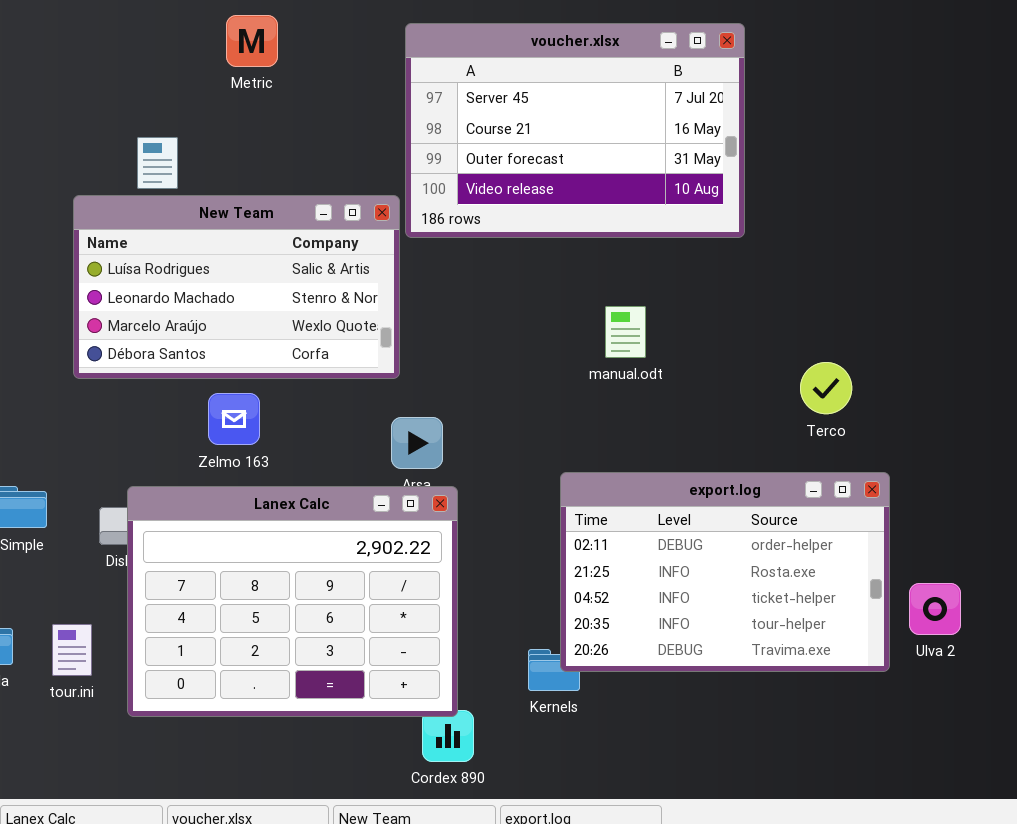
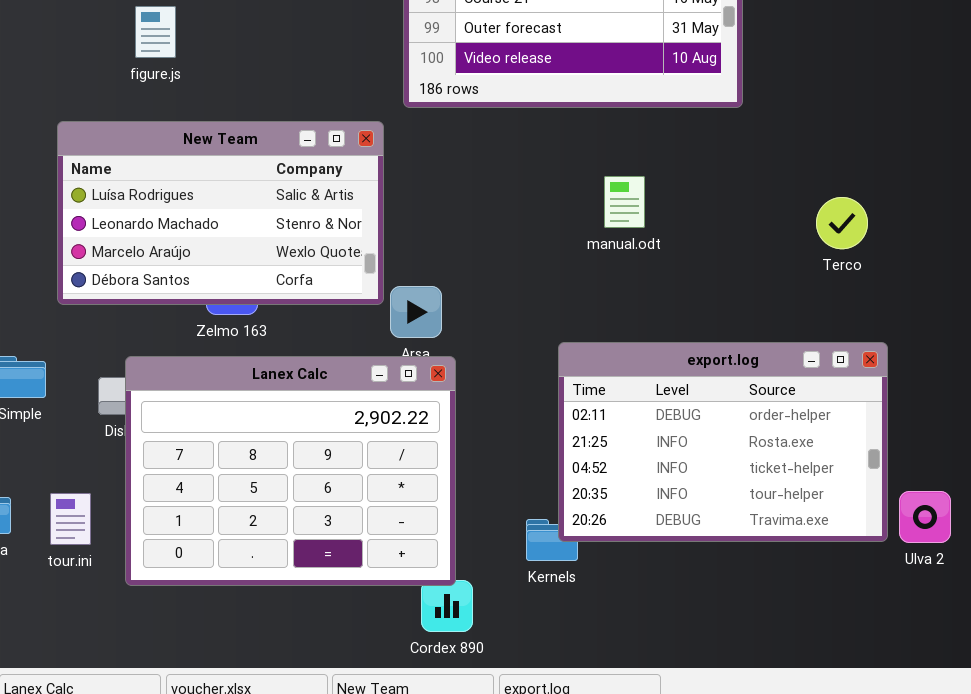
New Team: [73,195,400,379] -> [57,121,384,305], moved
Terco: [800,362,852,414] -> [816,197,868,249], moved
Ulva 2: [909,583,961,635] -> [899,491,951,543], moved

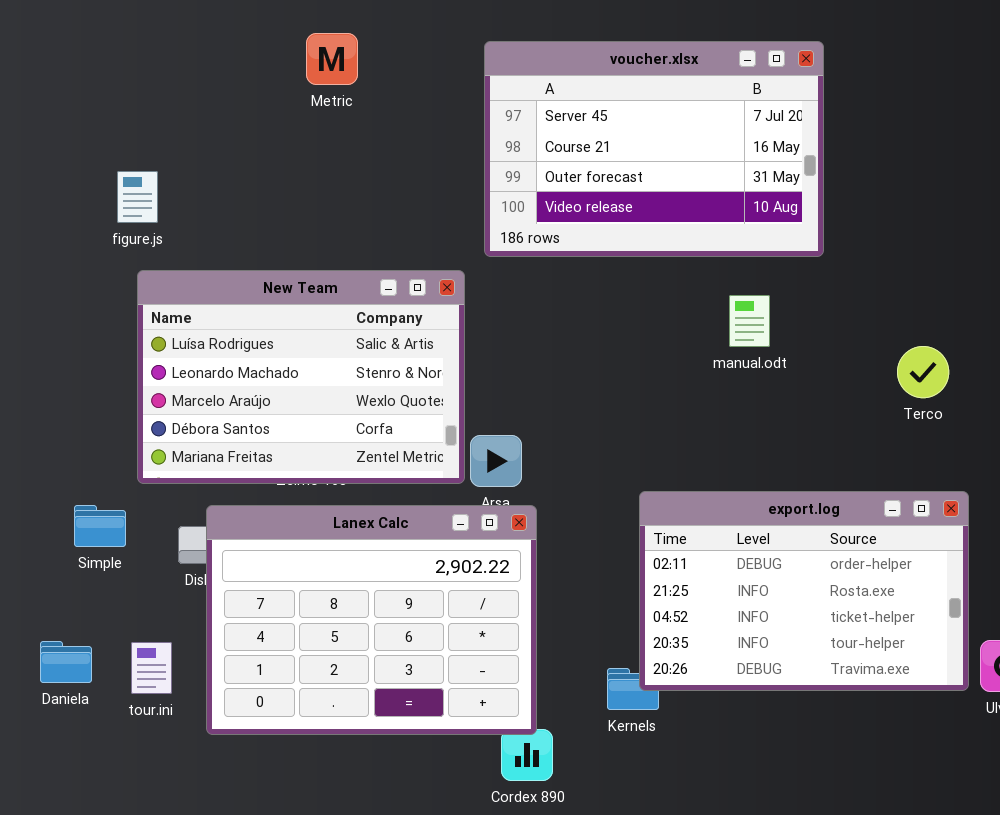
figure.js: [135,6,176,58] -> [117,171,158,223], moved
New Team: [57,121,384,305] -> [137,270,465,484], resized
manual.odt: [604,176,645,228] -> [729,295,770,347], moved

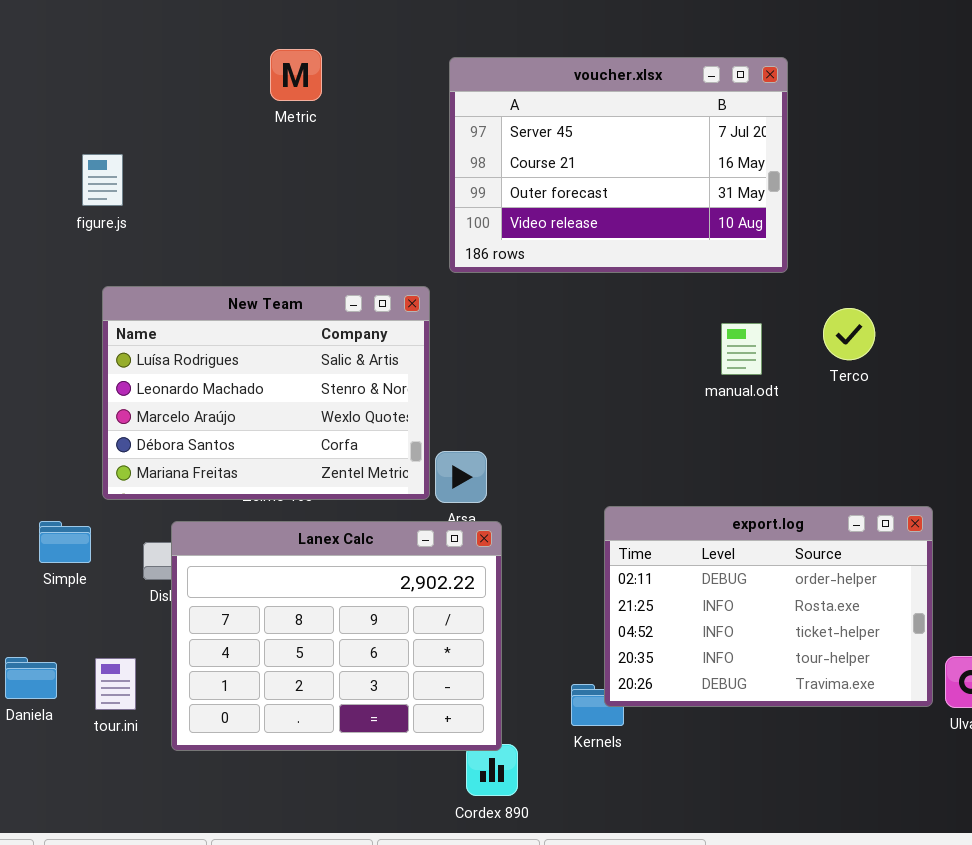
figure.js: [117,171,158,223] -> [82,154,123,206], moved
manual.odt: [729,295,770,347] -> [721,323,762,375], moved
Terco: [897,346,949,398] -> [823,308,875,360], moved

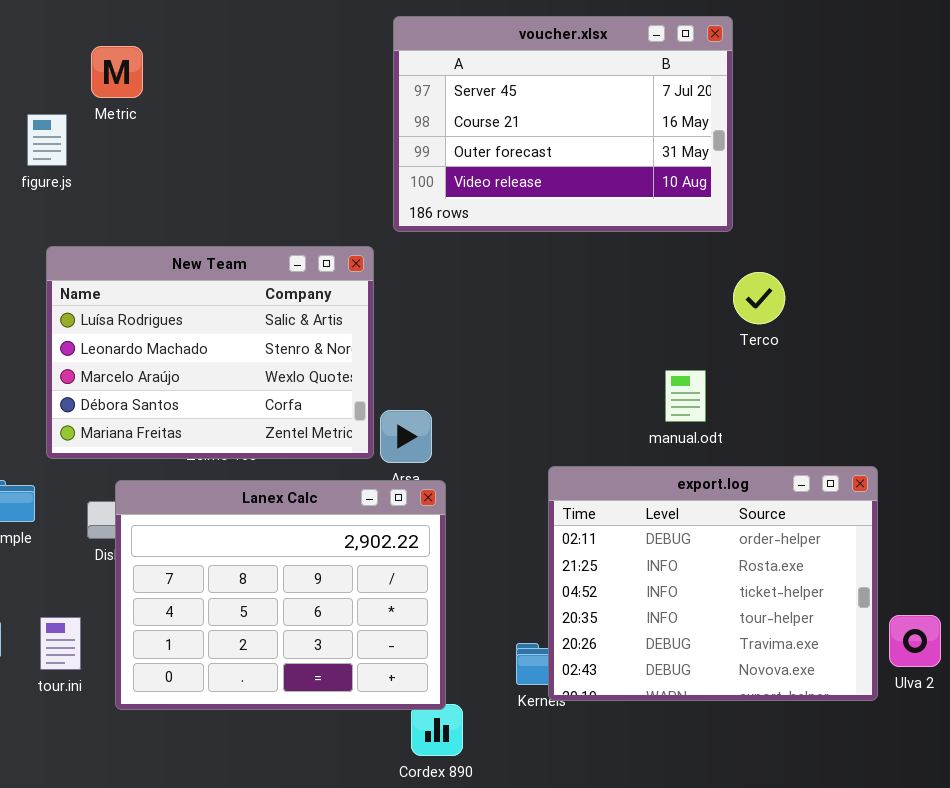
Metric: [270,49,322,101] -> [91,46,143,98], moved
Terco: [823,308,875,360] -> [733,272,785,324], moved
manual.odt: [721,323,762,375] -> [665,370,706,422], moved
export.log: [604,506,933,707] -> [548,466,878,701], resized

